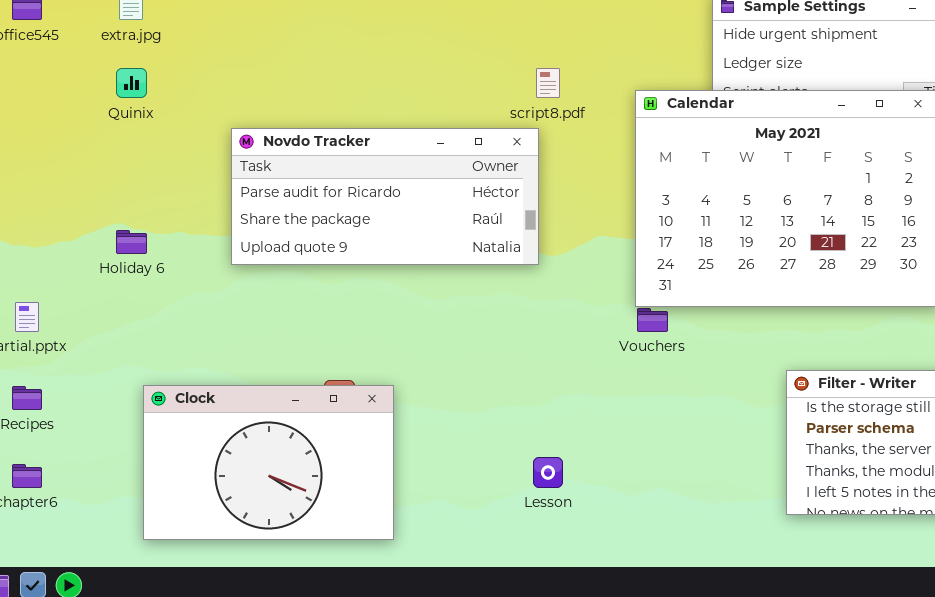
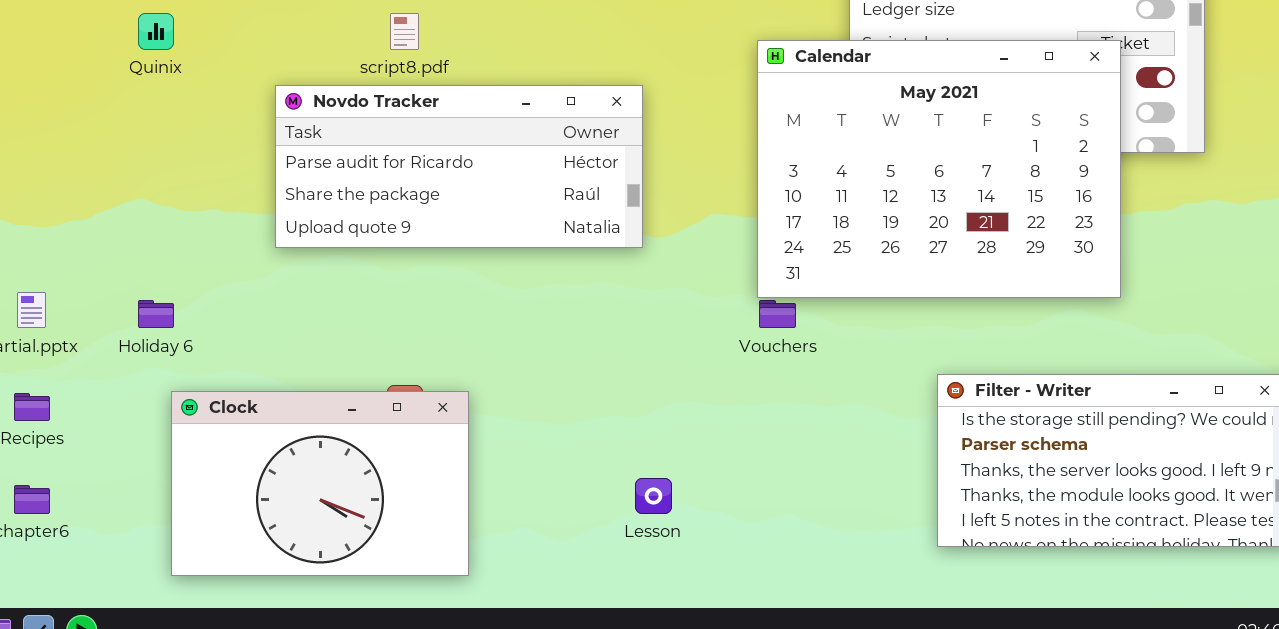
script8.pdf: [536,68,560,98] -> [390,13,419,50], moved
Holiday 6: [116,230,147,254] -> [138,300,174,328], moved

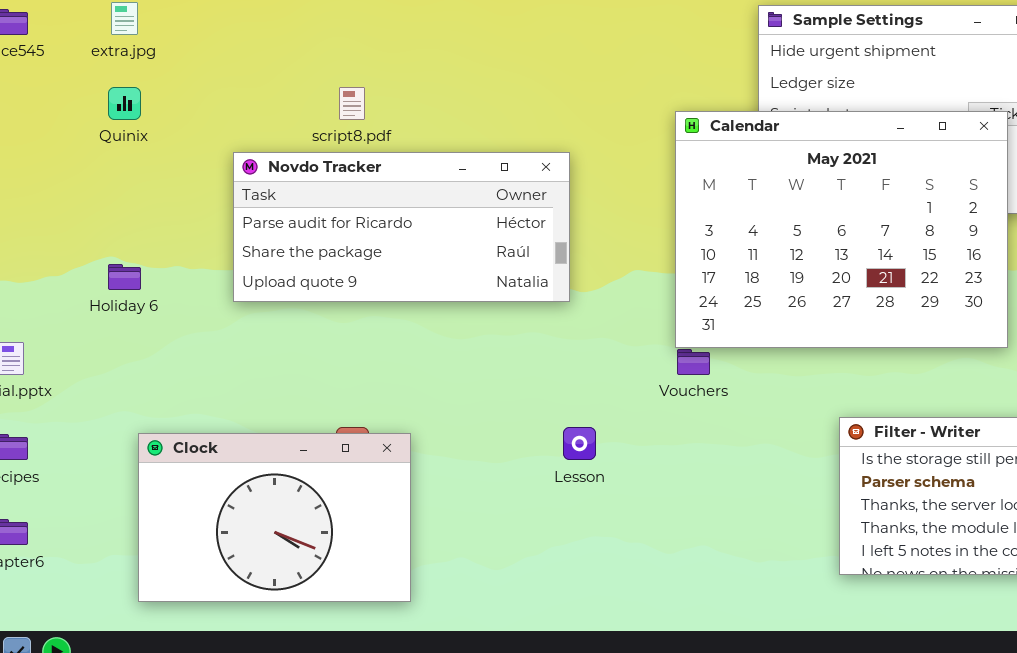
Holiday 6: [138,300,174,328] -> [108,264,141,290], moved
Lesson: [635,478,672,514] -> [563,427,596,460], moved

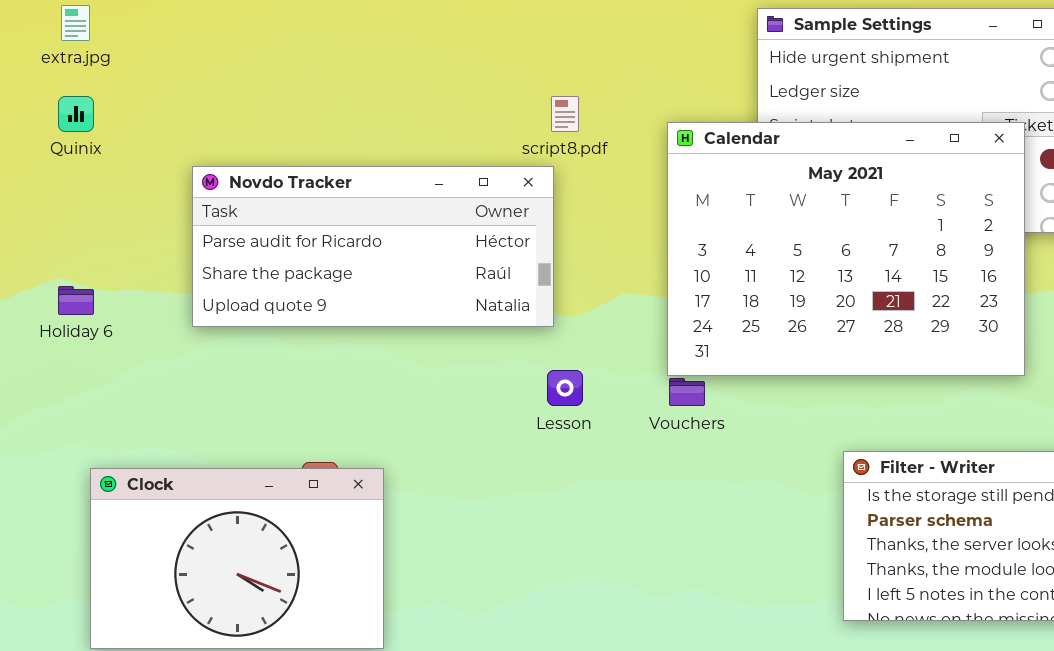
script8.pdf: [339,87,365,120] -> [551,96,579,132], moved
Lesson: [563,427,596,460] -> [547,370,583,406], moved

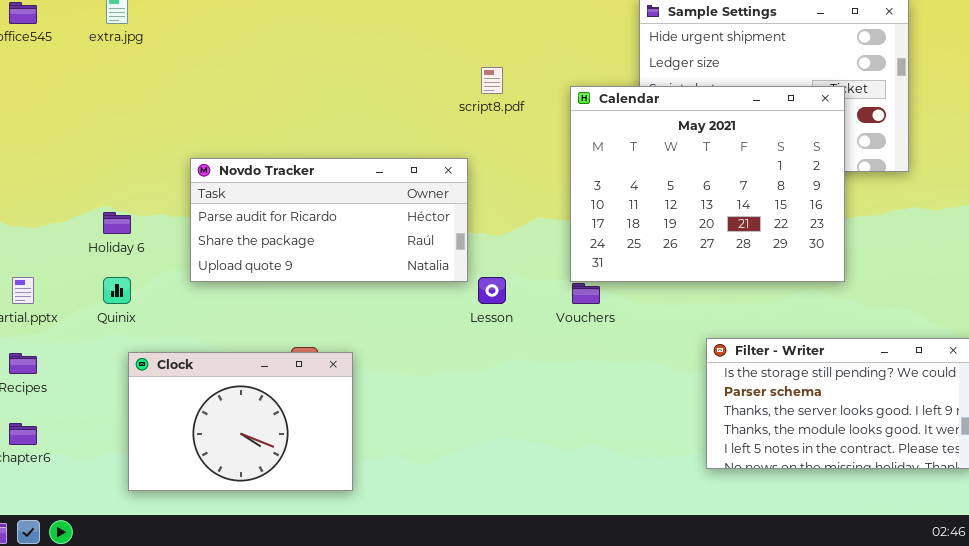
Quinix: [58,96,94,132] -> [103,277,131,304], moved
Novdo Tracker: [192,166,554,327] -> [190,158,468,282], moved

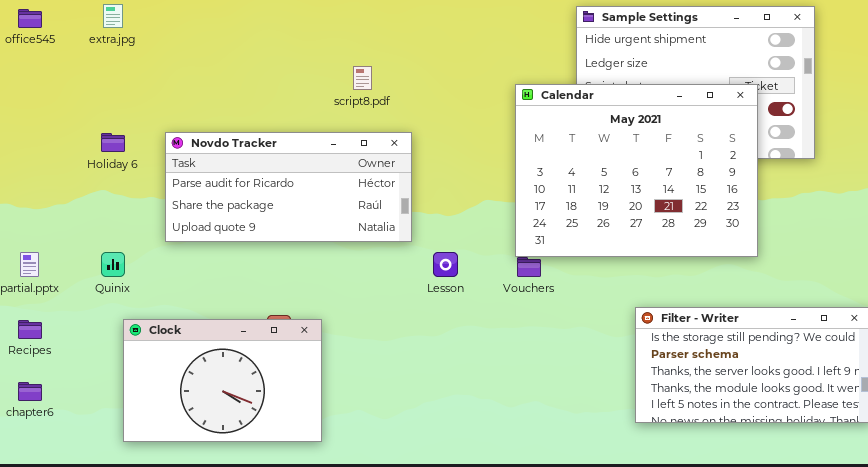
script8.pdf: [481,67,503,94] -> [353,66,372,90], moved
Novdo Tracker: [190,158,468,282] -> [165,132,412,242], moved
Holiday 6: [103,212,131,234] -> [101,133,125,152], moved

